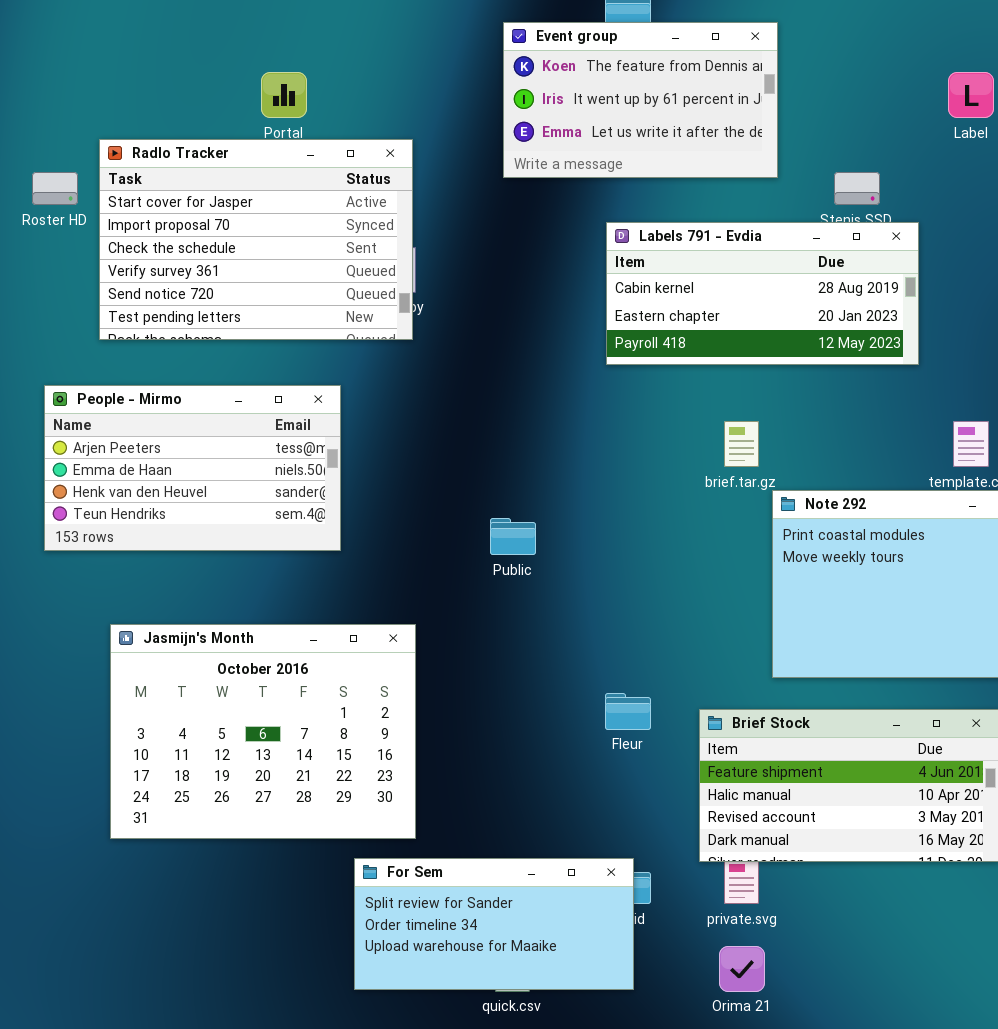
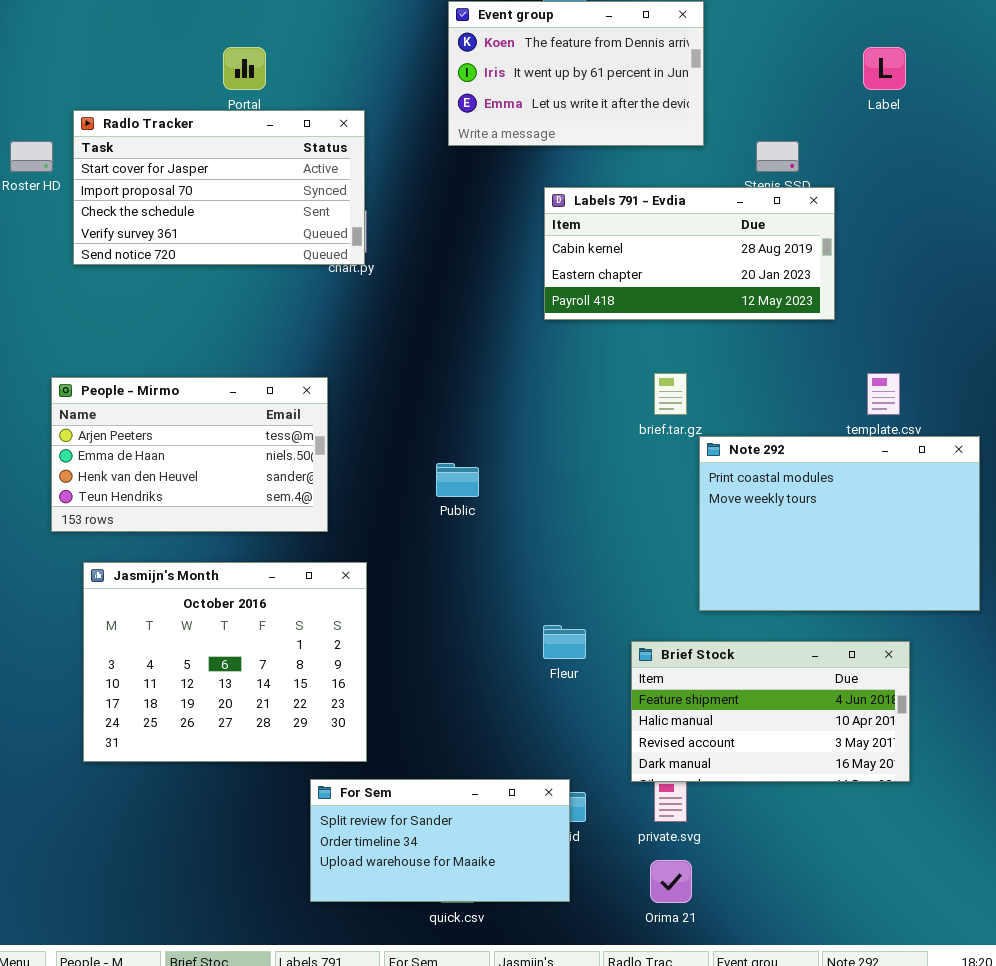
Radlo Tracker: [99,139,413,340] -> [73,110,365,265], resized
People - Mirmo: [44,385,341,551] -> [51,377,328,532], moved

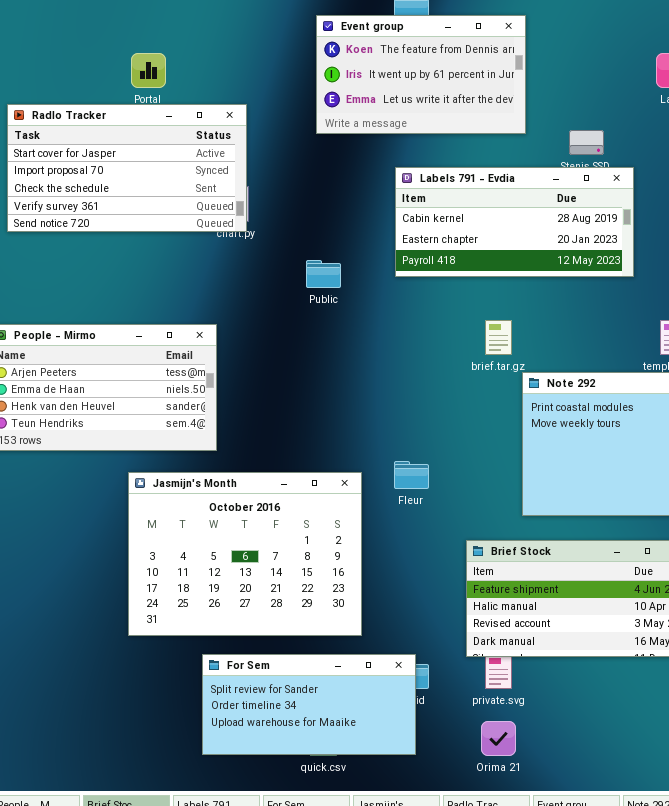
Public: [436,463,479,497] -> [306,260,341,288], moved
Jasmijn's Month: [83,562,367,762] -> [128,472,362,636], moved
Fleur: [543,625,586,659] -> [394,461,429,489], moved

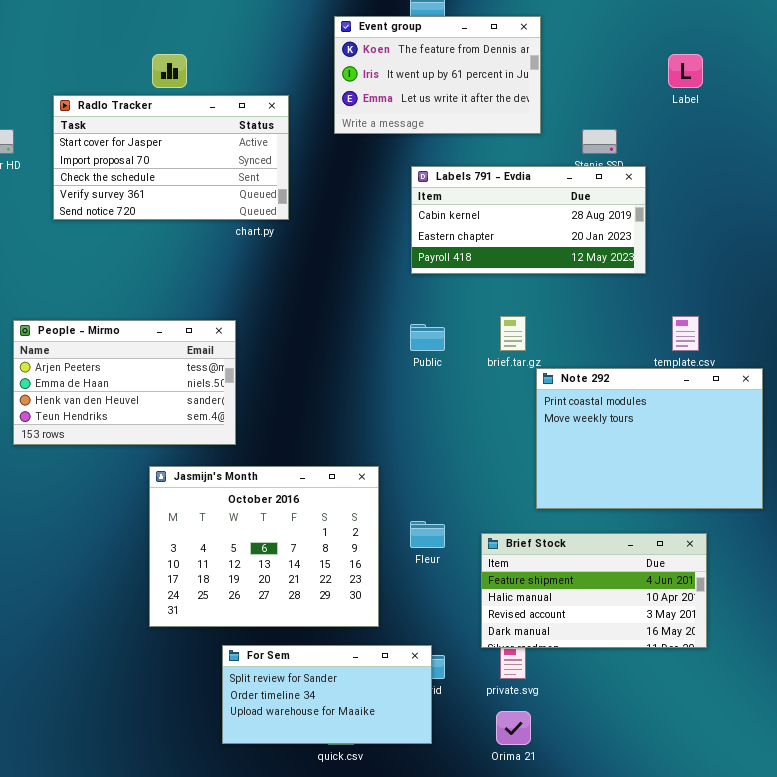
Radlo Tracker: [7,104,247,232] -> [53,95,289,220], moved
Public: [306,260,341,288] -> [410,324,445,351], moved
Fleur: [394,461,429,489] -> [410,521,445,548], moved

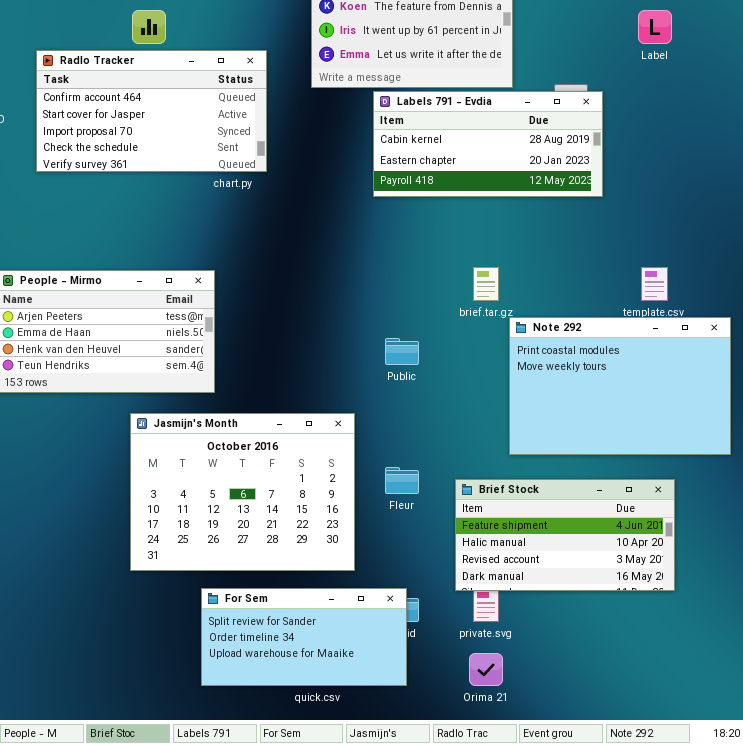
Radlo Tracker: [53,95,289,220] -> [36,50,267,172], scrolled up 1 row
Labels 791 - Evdia: [411,166,646,274] -> [373,91,603,197], moved
Public: [410,324,445,351] -> [385,338,419,365], moved

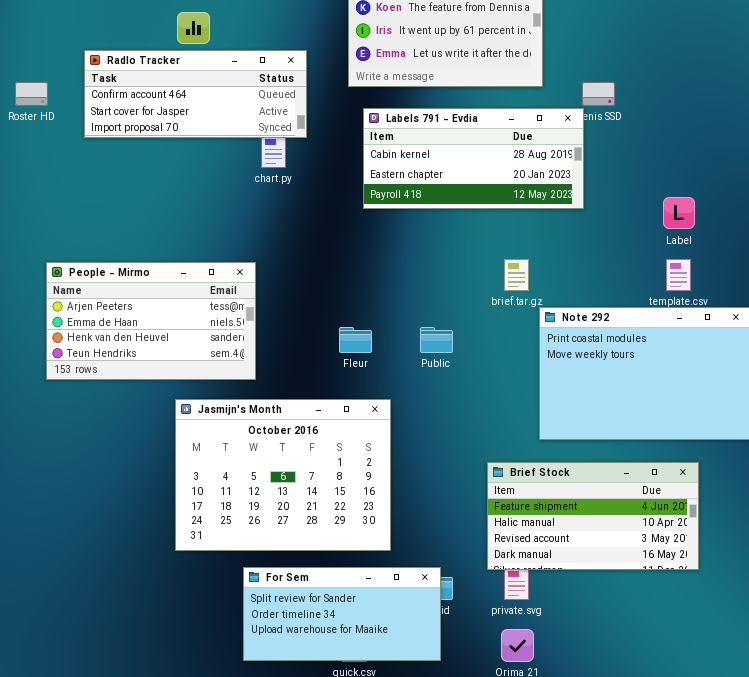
Label: [638,10,672,44] -> [663,197,695,229], moved
Radlo Tracker: [36,50,267,172] -> [84,50,307,138], resized
Labels 791 - Evdia: [373,91,603,197] -> [363,108,584,209], moved
Fleur: [385,467,419,494] -> [339,327,372,353], moved

